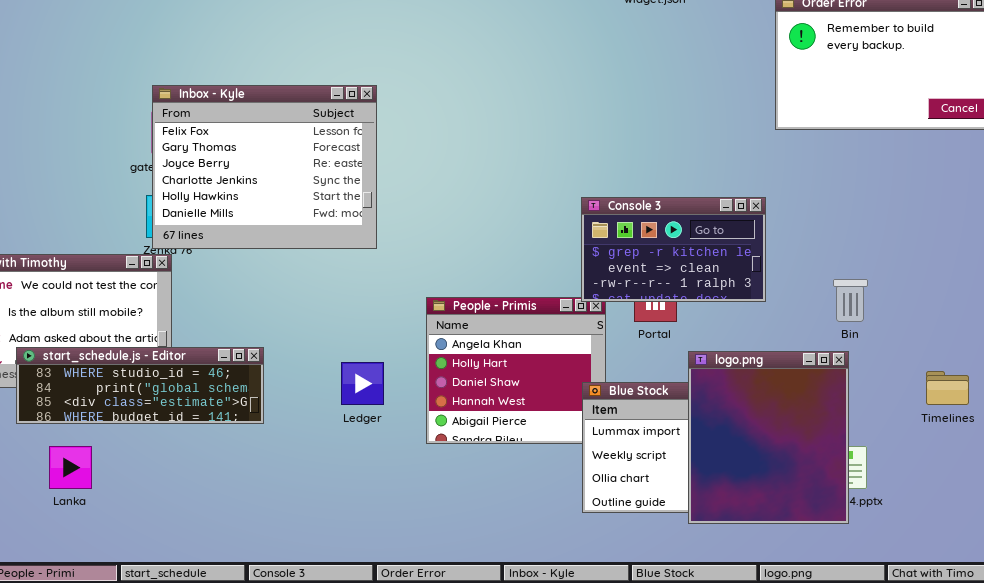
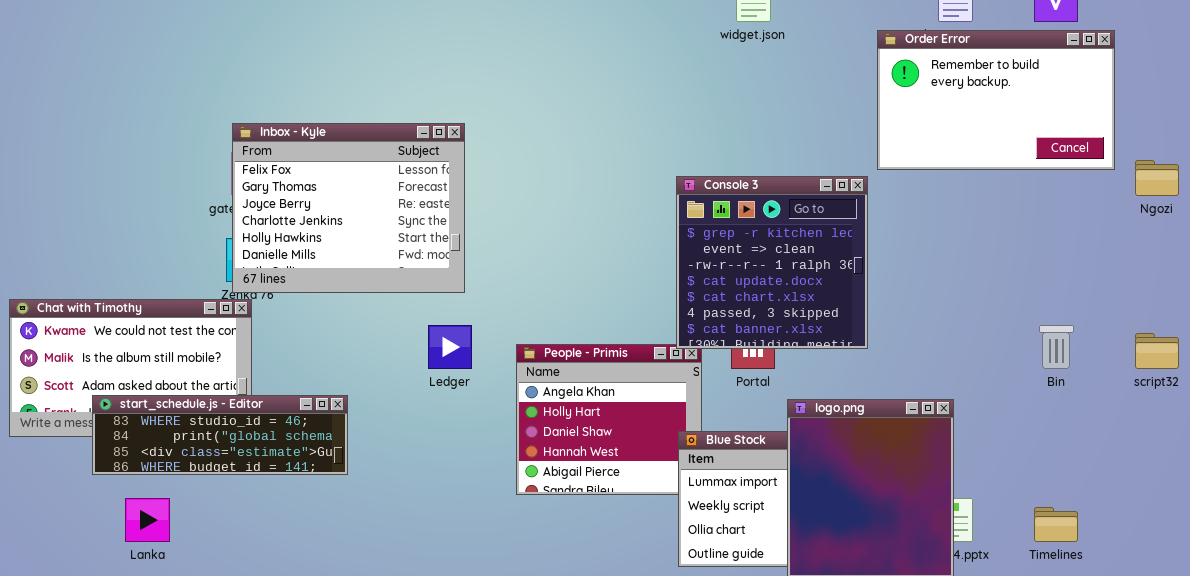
Console 3: [581,197,766,302] -> [676,176,868,349], resized
Bin: [833,279,868,322] -> [1039,325,1074,369], moved
Ledger: [341,362,384,405] -> [428,325,472,369], moved
Timelines: [926,371,969,405] -> [1034,507,1078,542], moved

